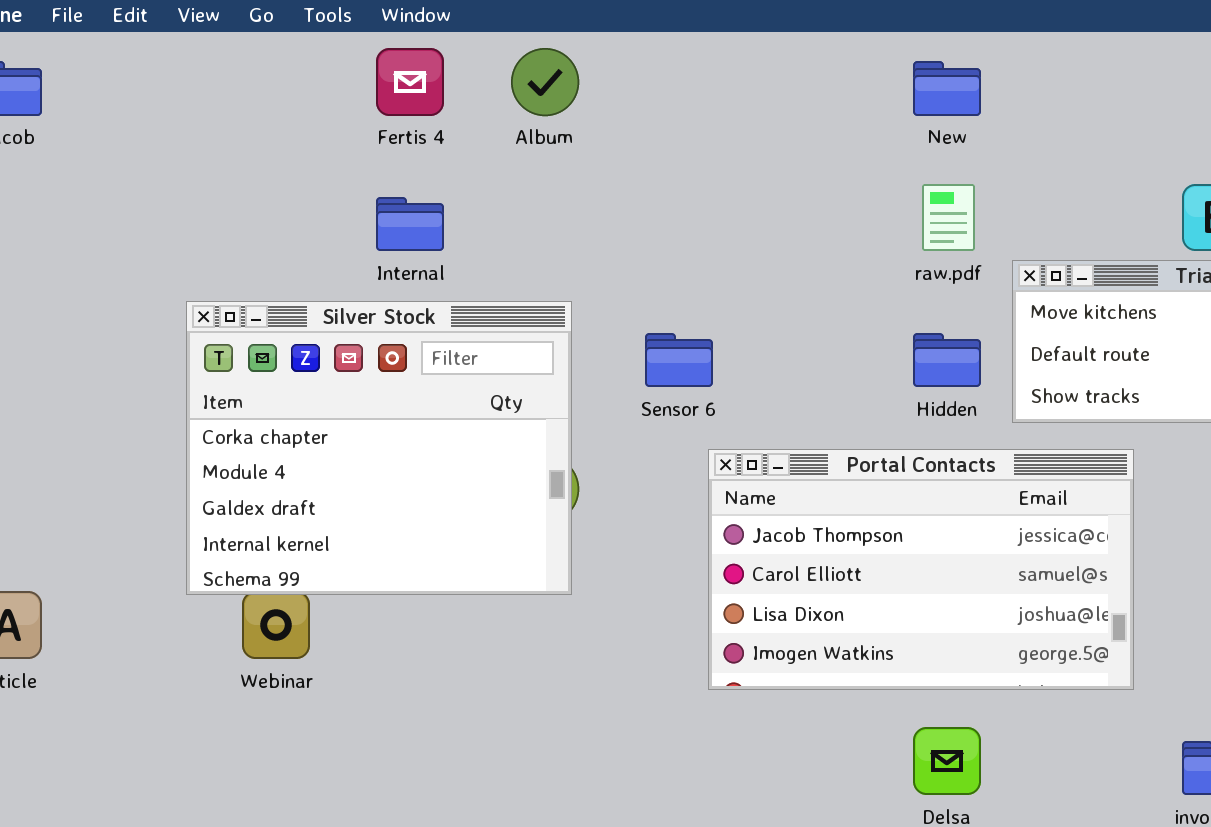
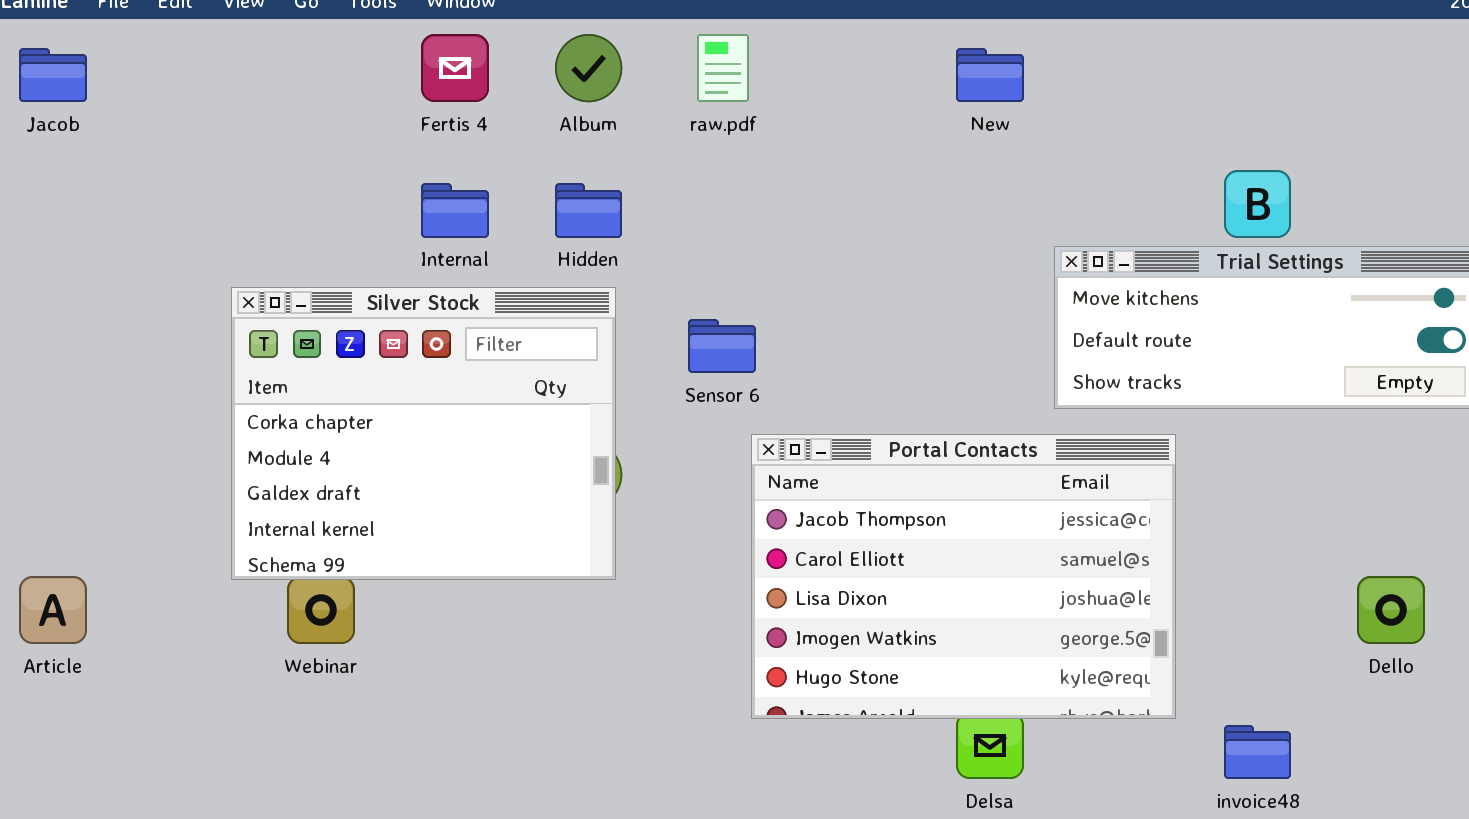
raw.pdf: [922,184,975,251] -> [697,34,749,102], moved
Hidden: [913,333,981,387] -> [555,183,622,238], moved
Portal Contacts: [708,449,1134,690] -> [751,434,1176,719], resized

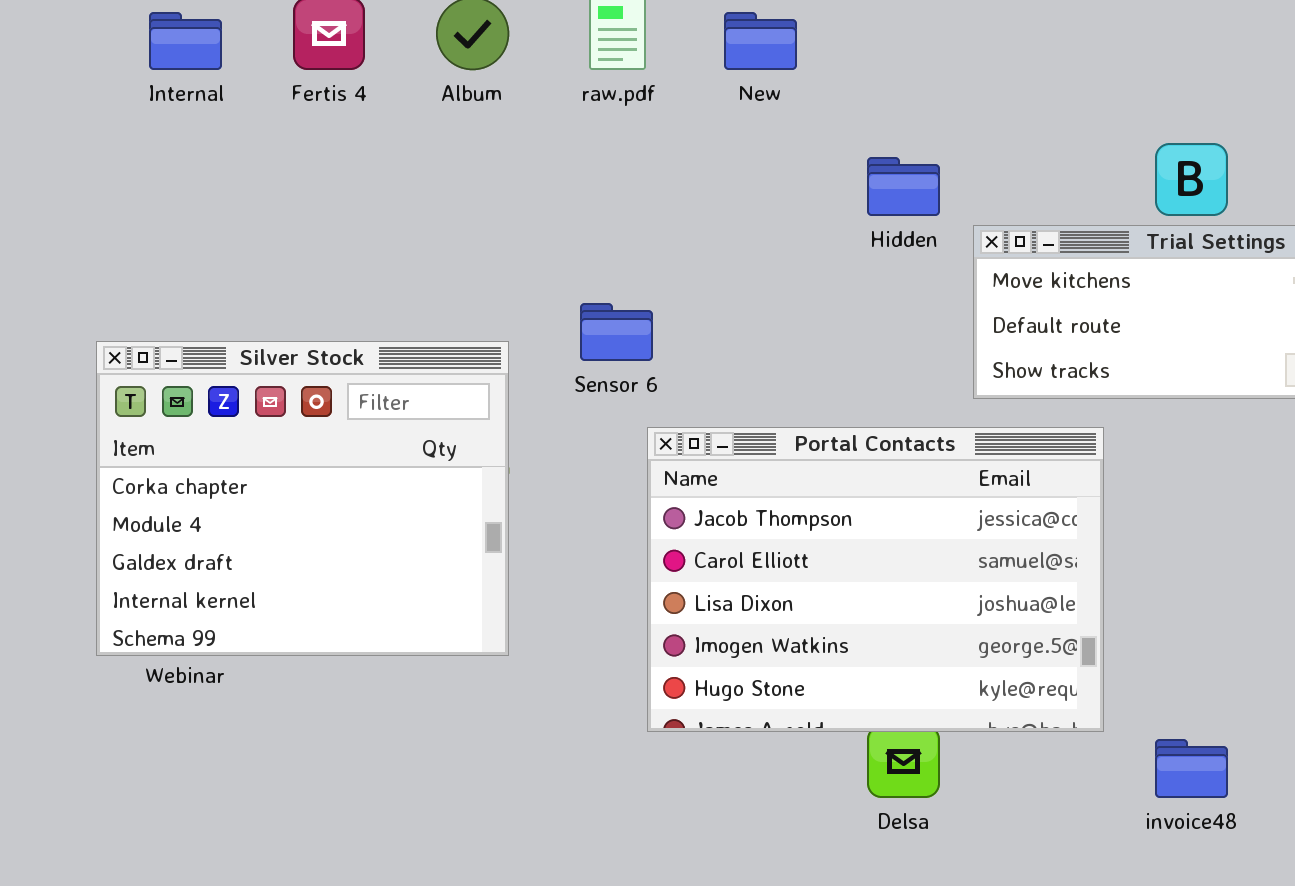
New: [956,48,1024,102] -> [724,12,797,70], moved
Internal: [421,183,489,238] -> [149,12,222,70], moved
Hidden: [555,183,622,238] -> [867,157,940,216], moved
Silver Stock: [231,287,616,580] -> [96,341,509,656], moved

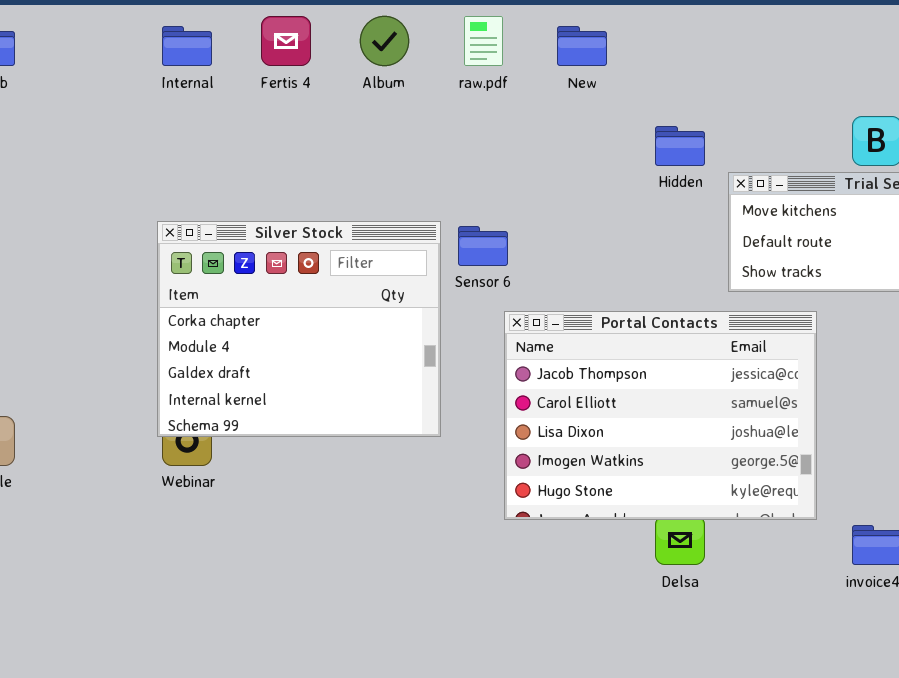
Silver Stock: [96,341,509,656] -> [157,221,441,437], moved

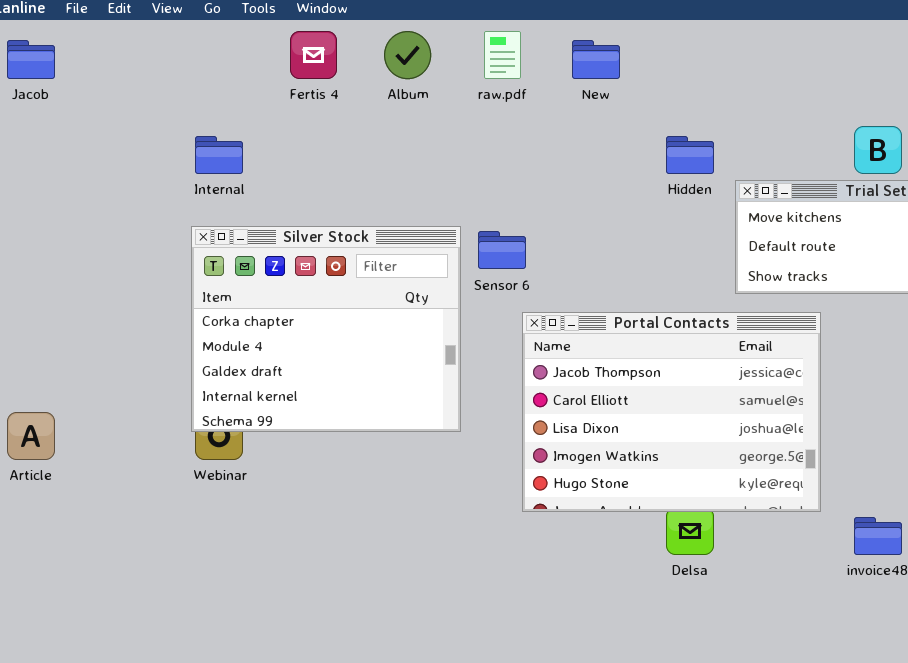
Internal: [162,26,212,66] -> [195,136,243,174], moved

